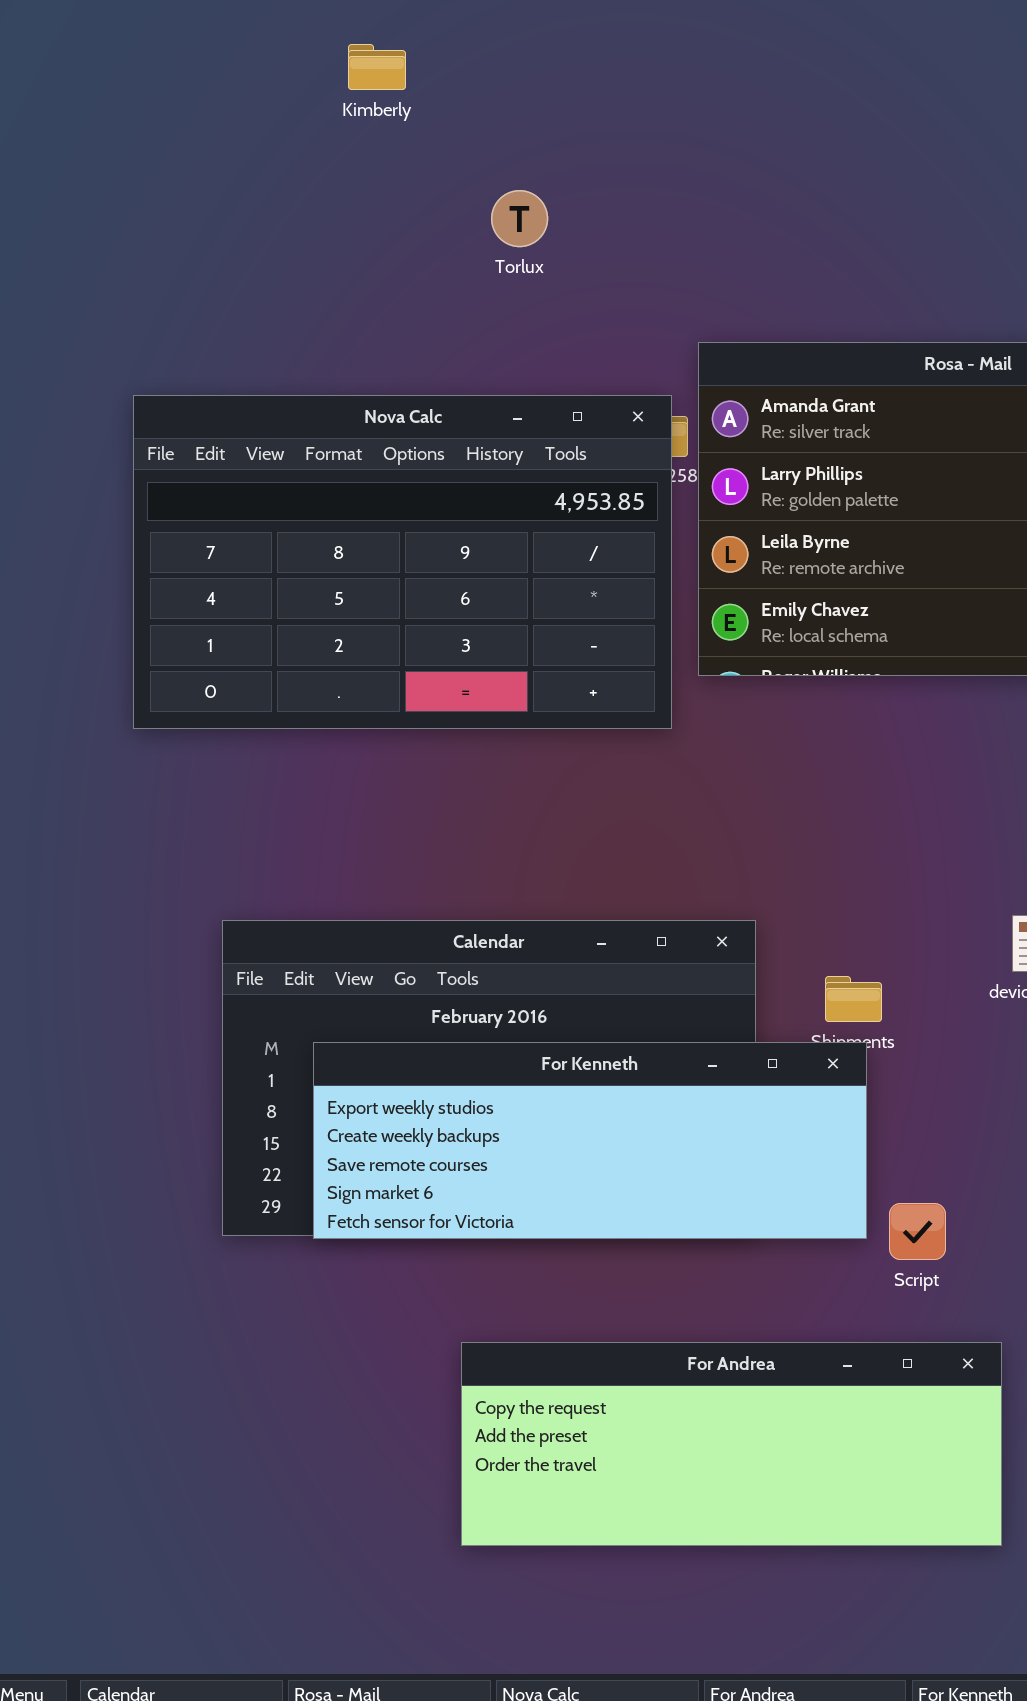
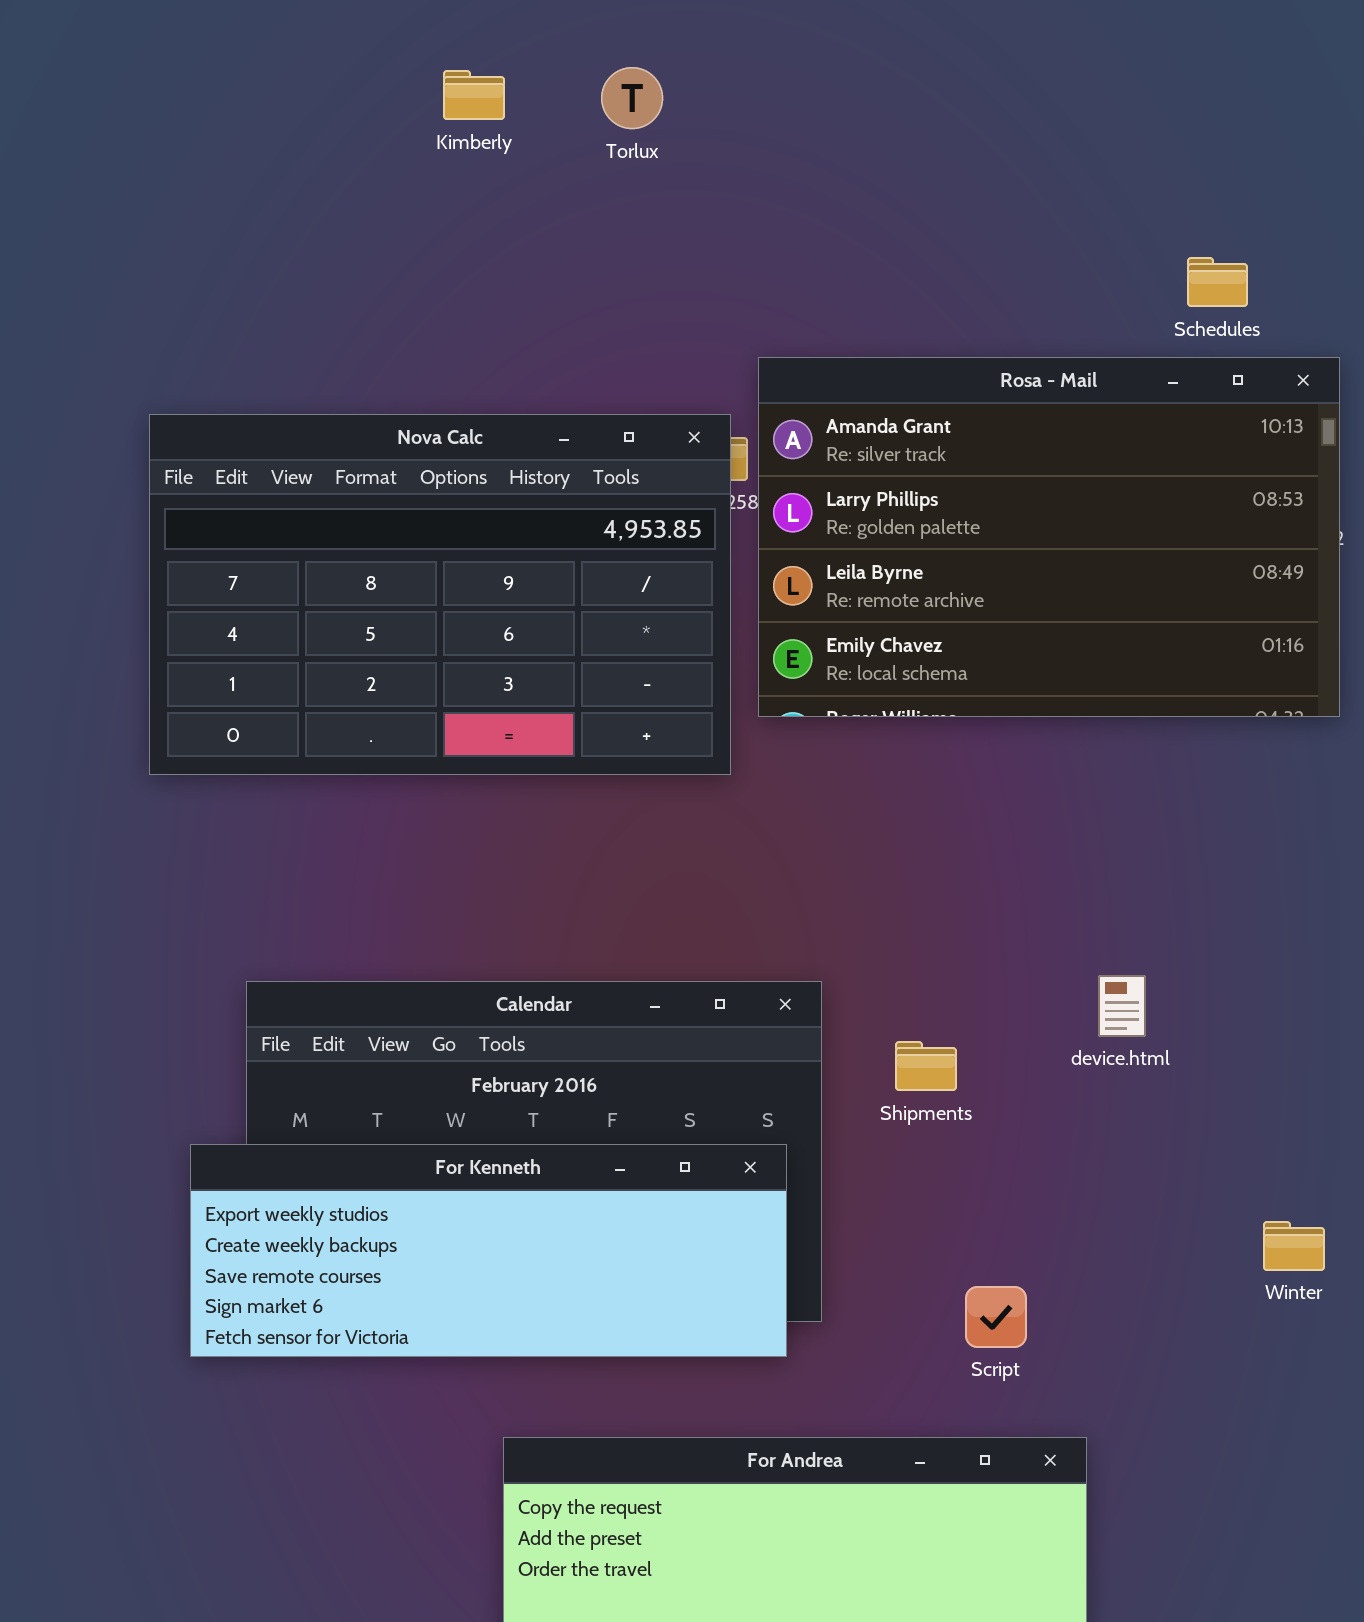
Kimberly: [348,44,406,90] -> [443,70,505,120], moved
Torlux: [491,190,548,247] -> [601,67,663,129], moved
For Kenneth: [313,1042,867,1239] -> [190,1144,787,1357], moved

